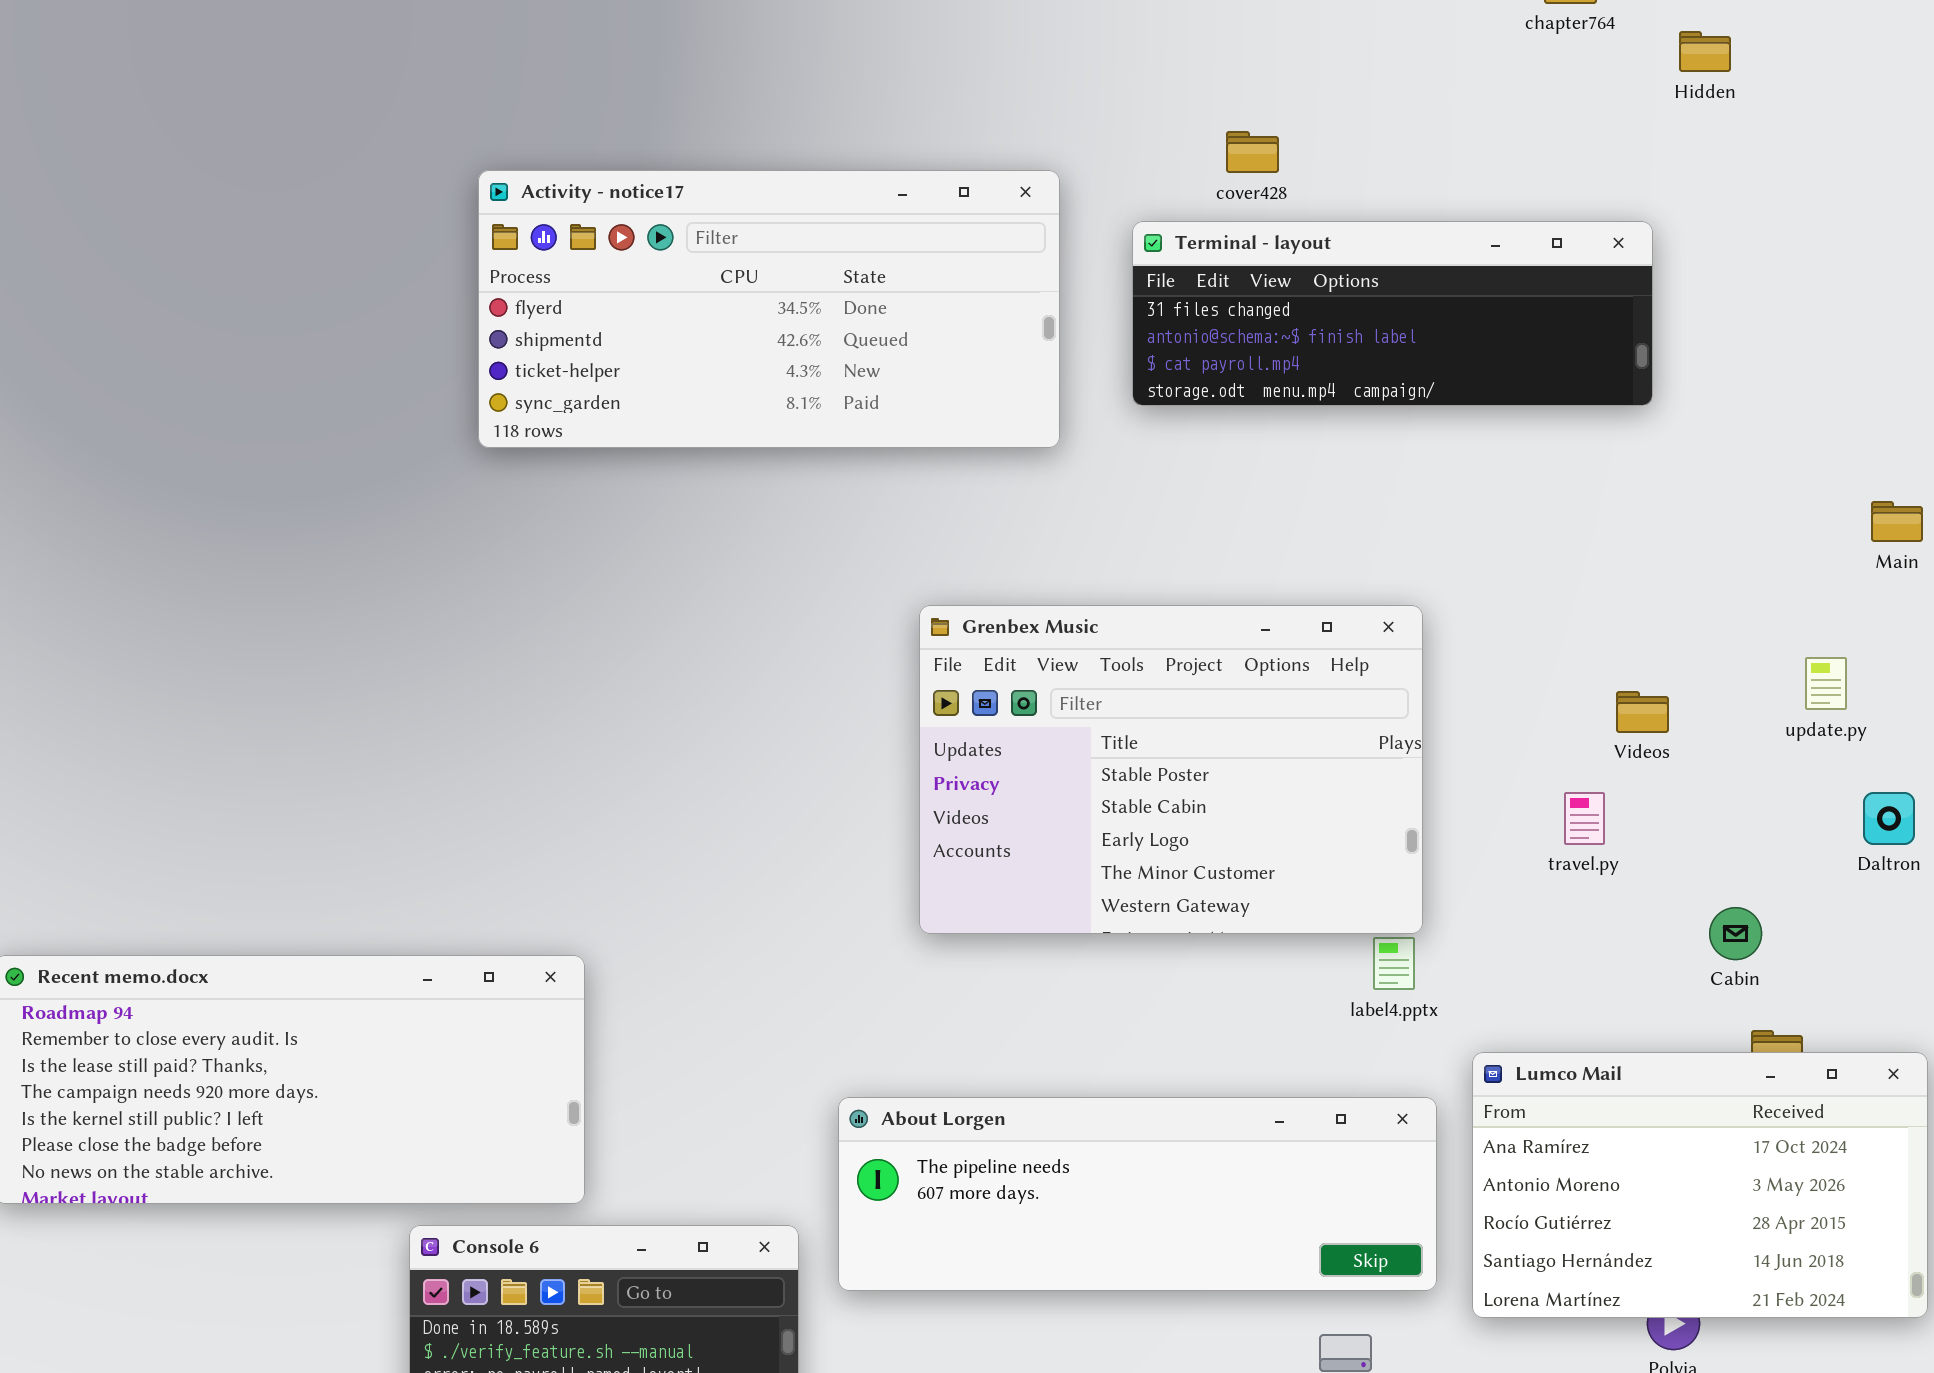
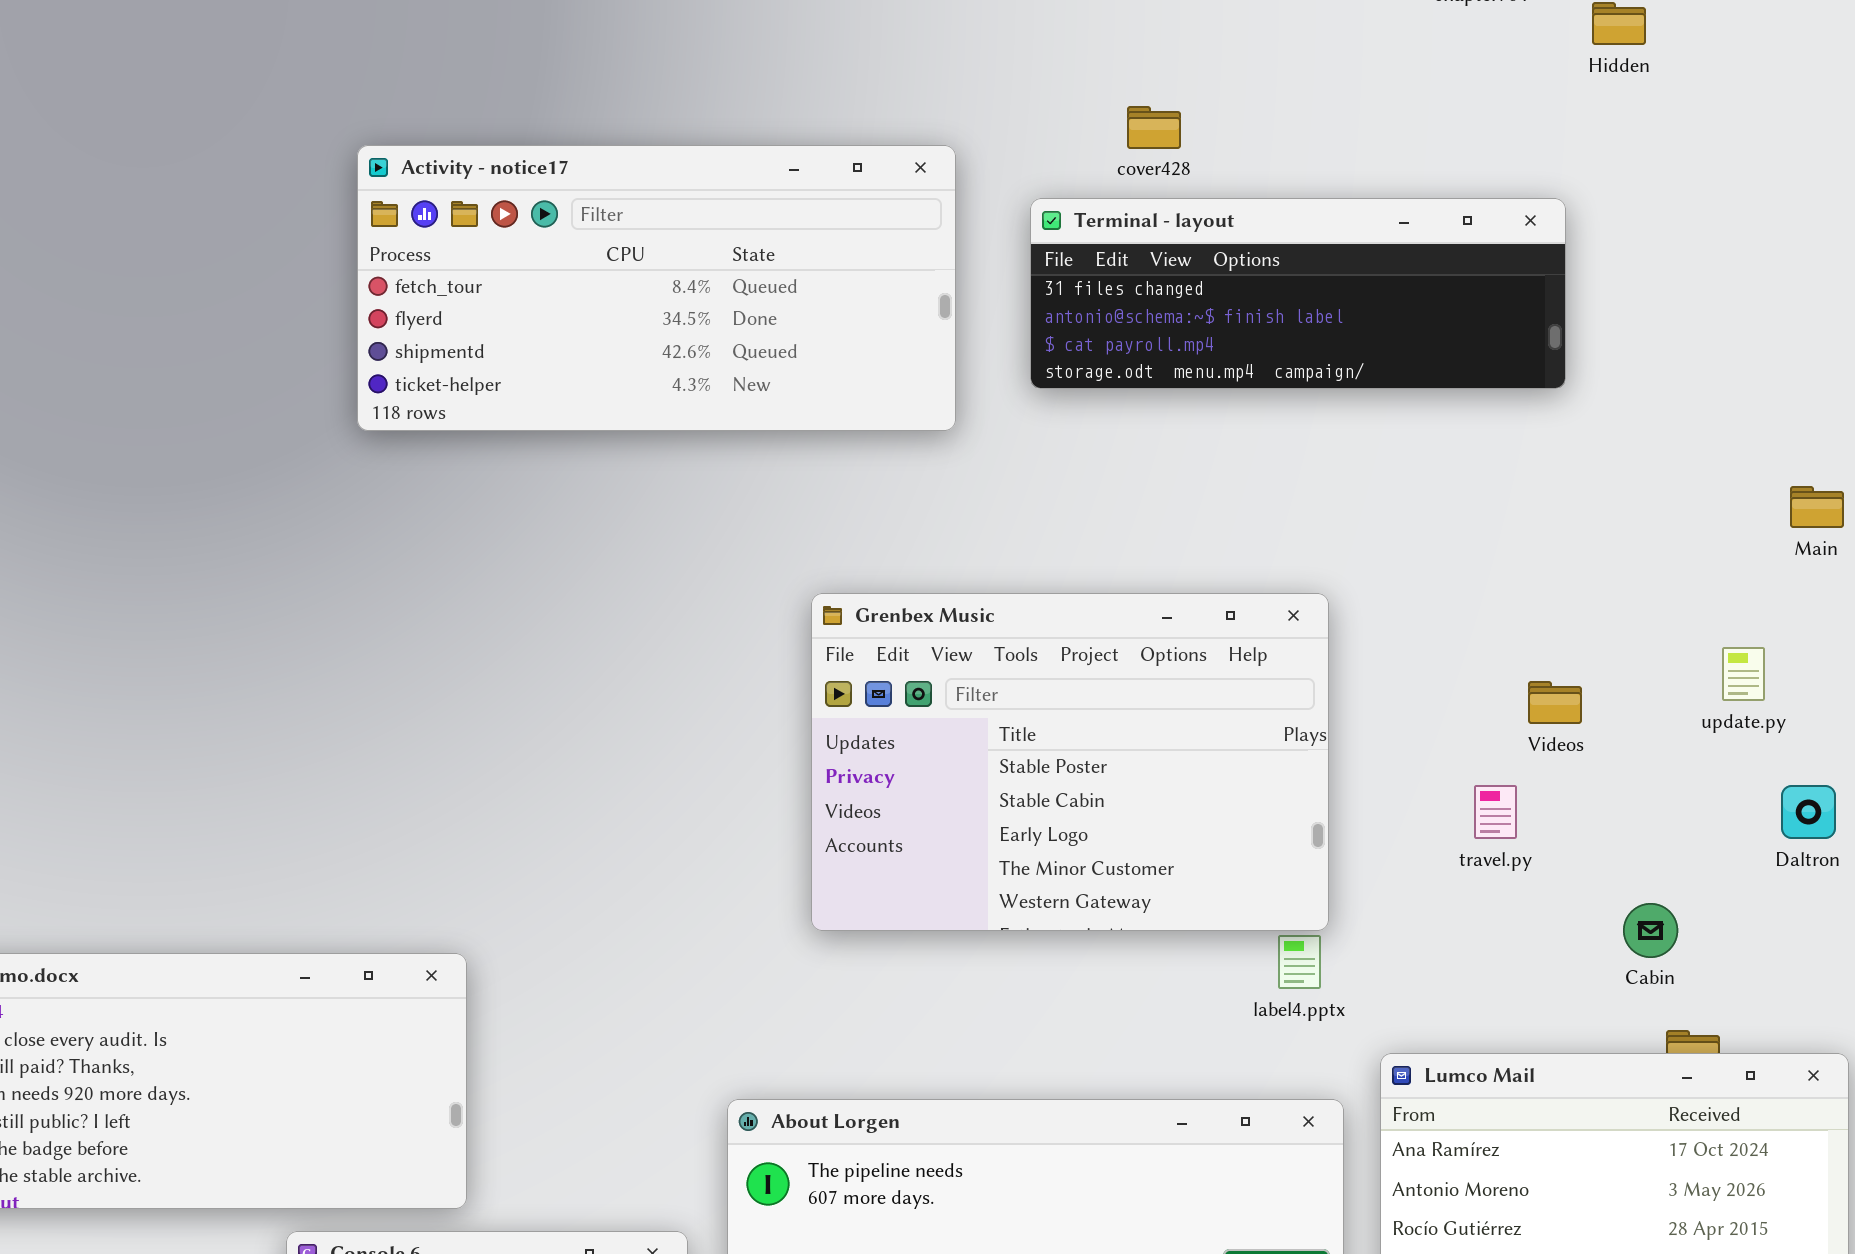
Activity - notice17: [478,170,1060,448] -> [357,145,956,431], scrolled up 1 row

